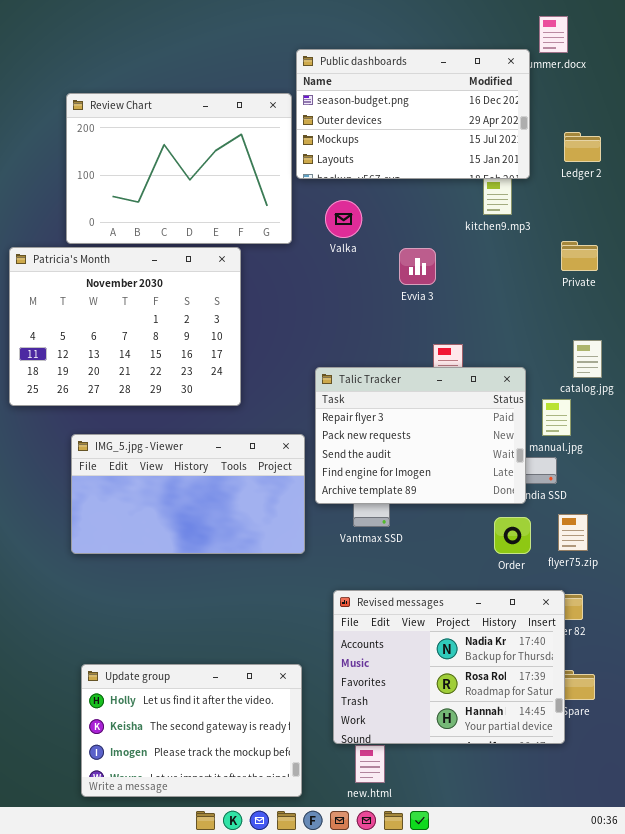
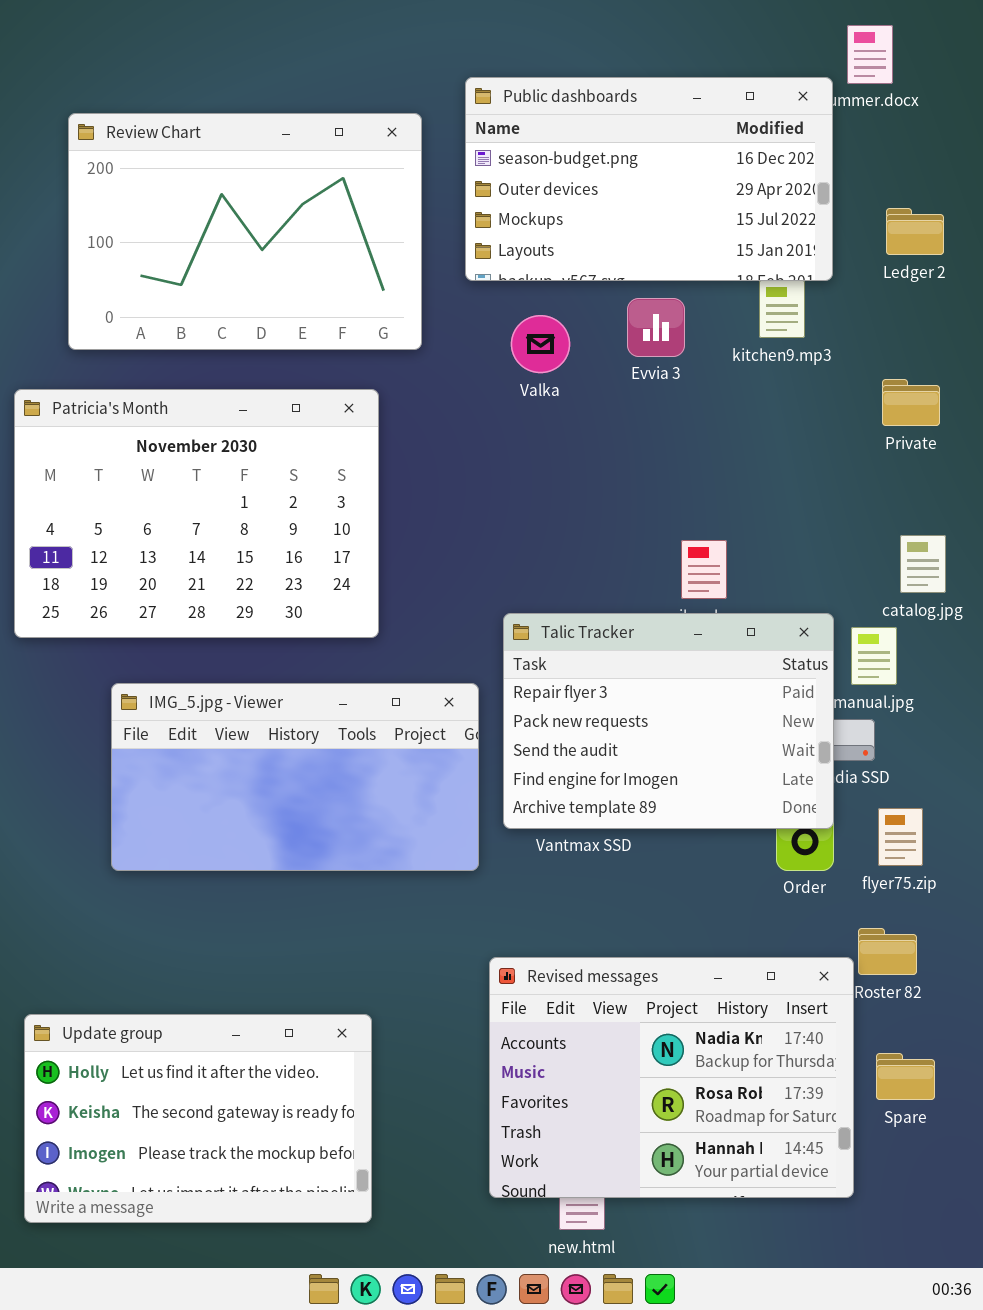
Review Chart: [66,93,292,244] -> [68,113,422,350], moved
Evvia 3: [399,248,436,285] -> [627,298,685,357], moved
Talic Tracker: [315,367,526,504] -> [503,613,834,829], moved
Revised messages: [333,590,565,744] -> [489,957,854,1198], moved
Update group: [81,664,302,797] -> [24,1014,372,1223], moved

